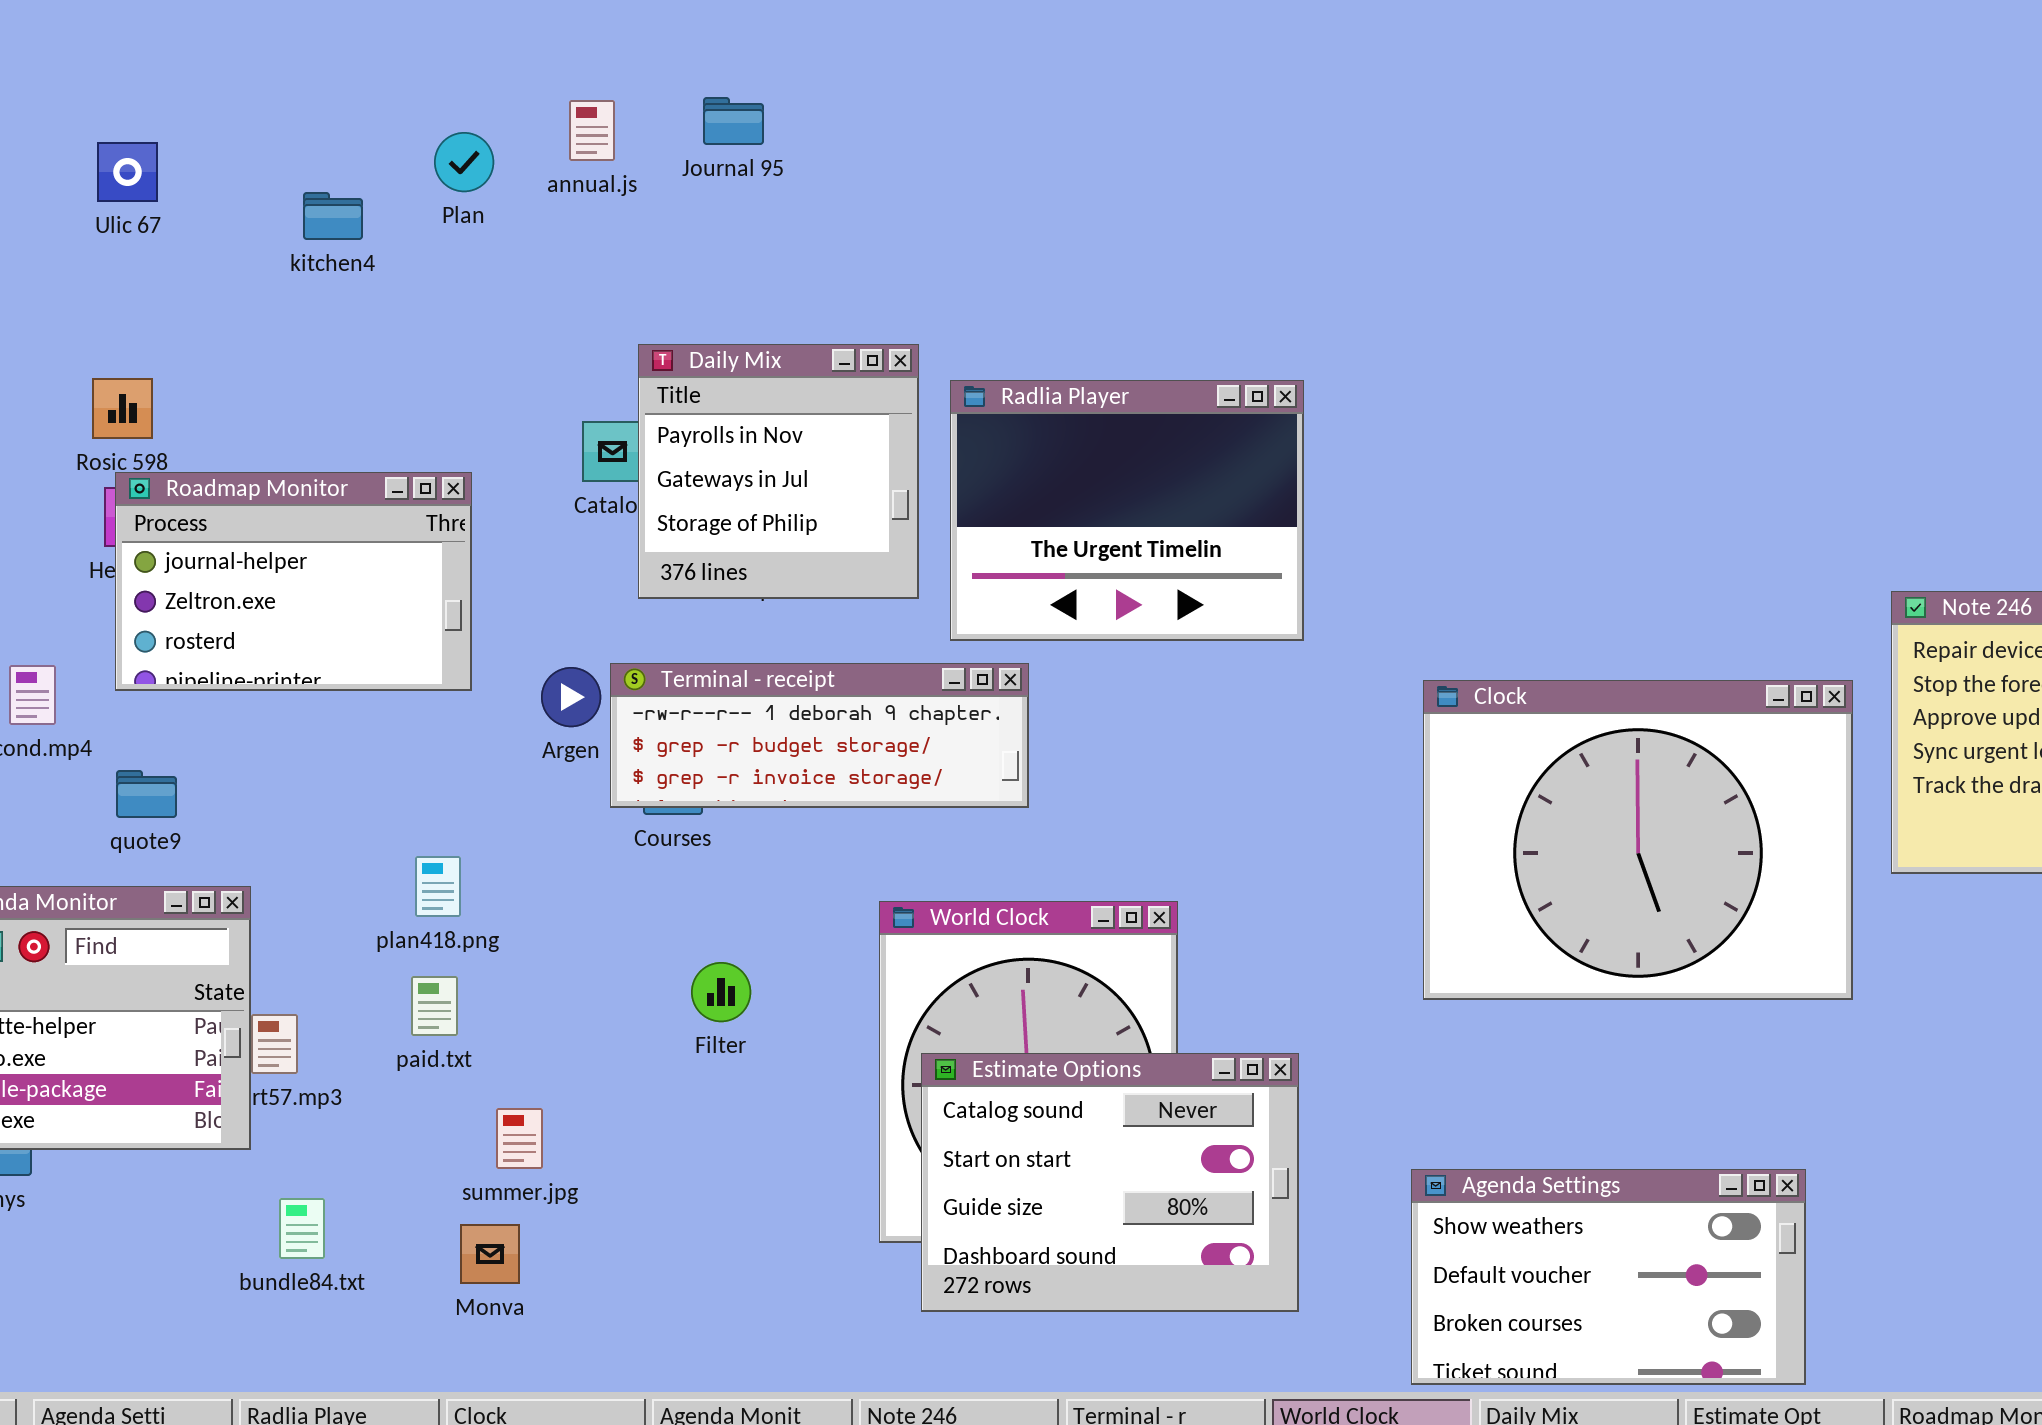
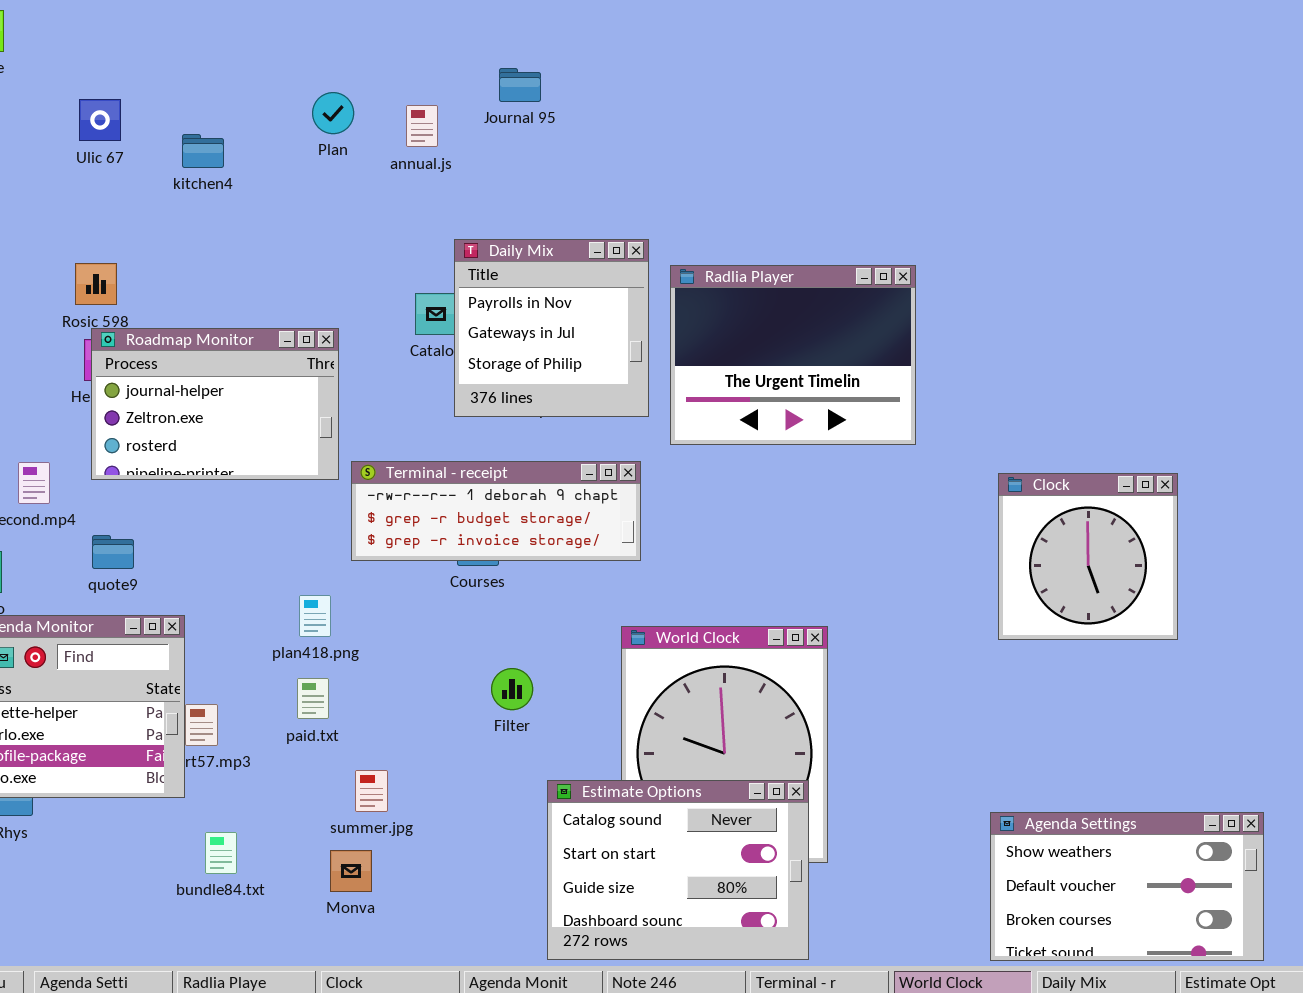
annual.js: [569,100,615,161] -> [406,105,438,147], moved
kitchen4: [303,192,363,240] -> [182,134,224,168], moved
Terminal - receipt: [610,663,1029,808] -> [351,461,641,561], moved
Clock: [1423,680,1853,1000] -> [998,473,1178,640], resized
Estimate Options: [921,1053,1299,1312] -> [547,780,809,960], moved

